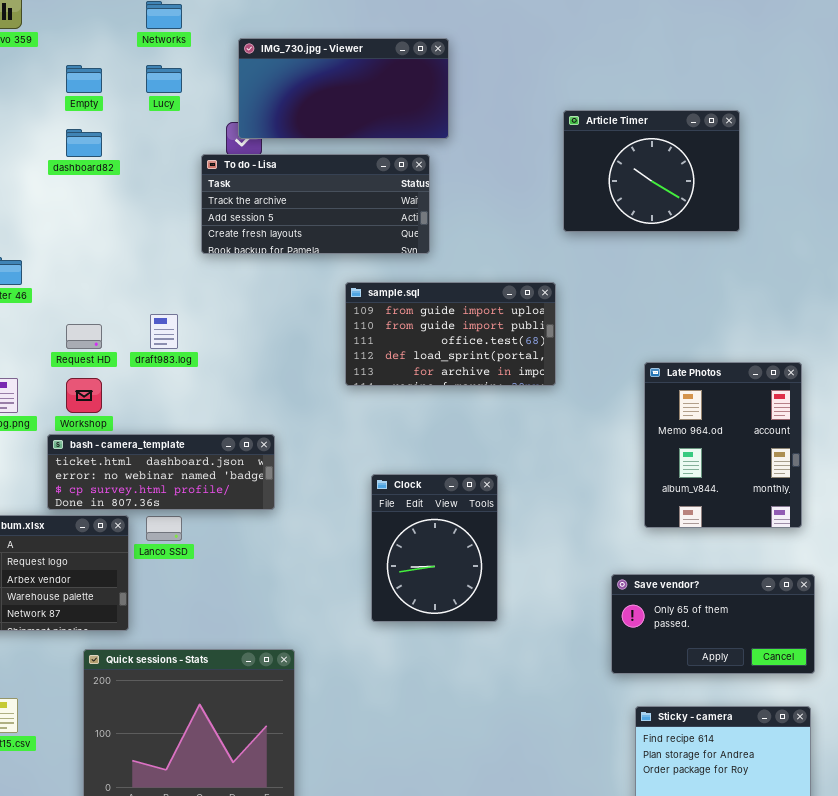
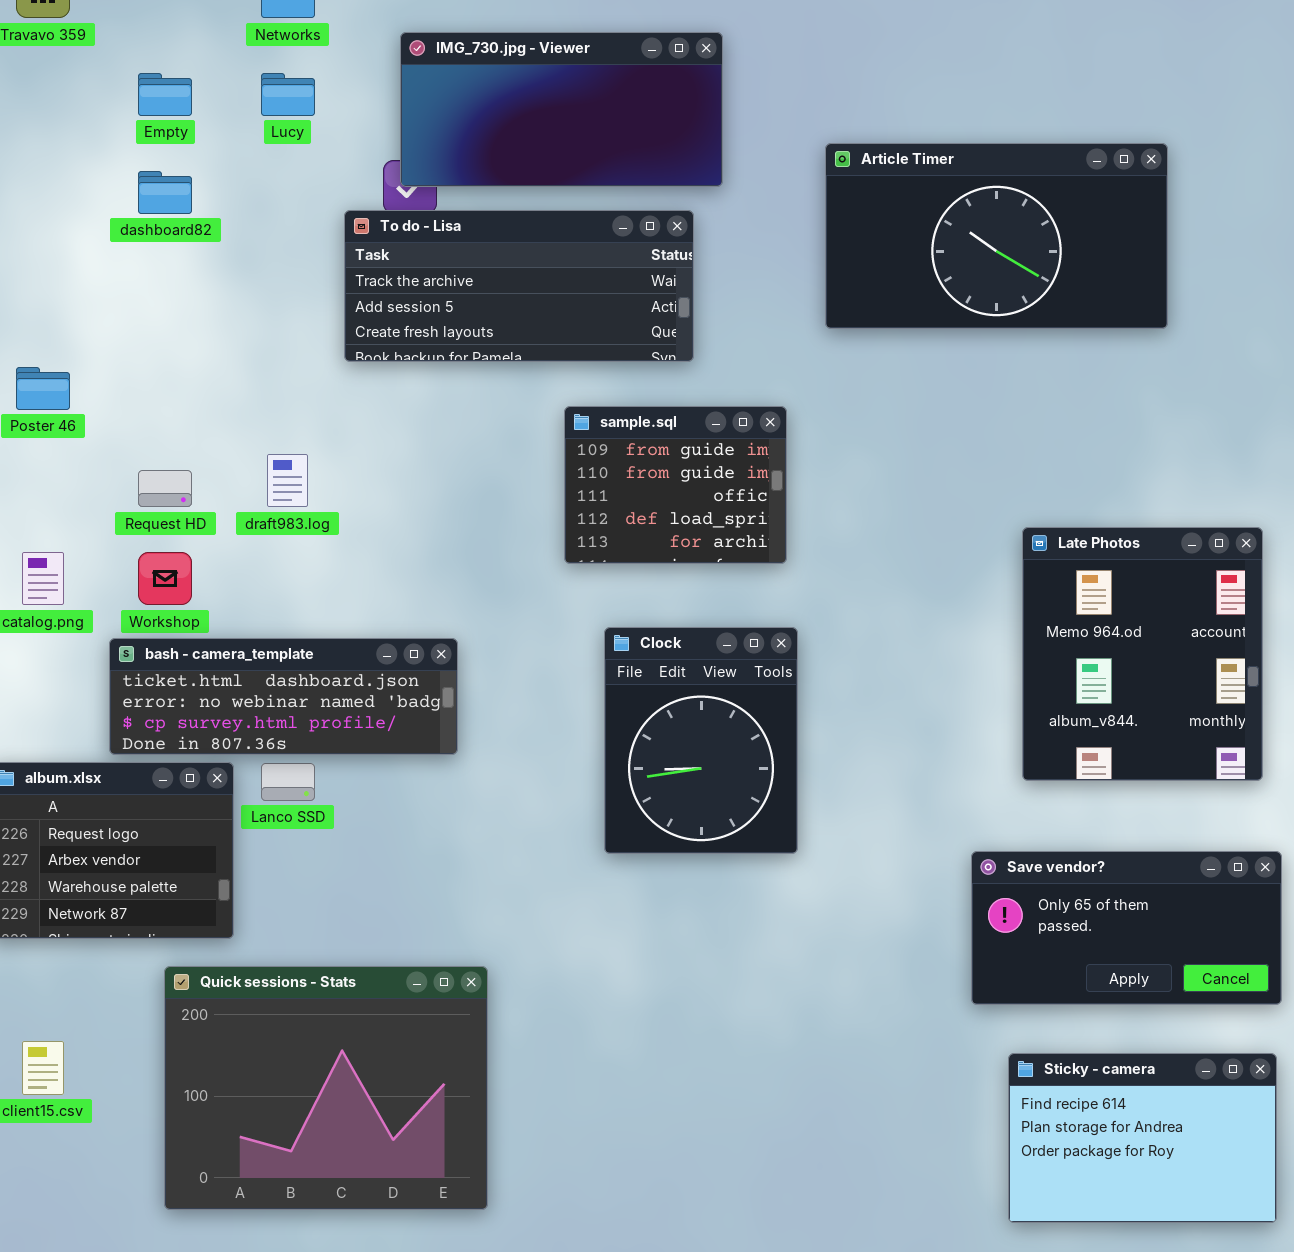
Article Timer: [563,110,740,232] -> [825,143,1168,329], resized
sample.sql: [345,282,556,386] -> [564,406,787,564], resized
Clock: [371,474,498,622] -> [604,627,798,854], moved

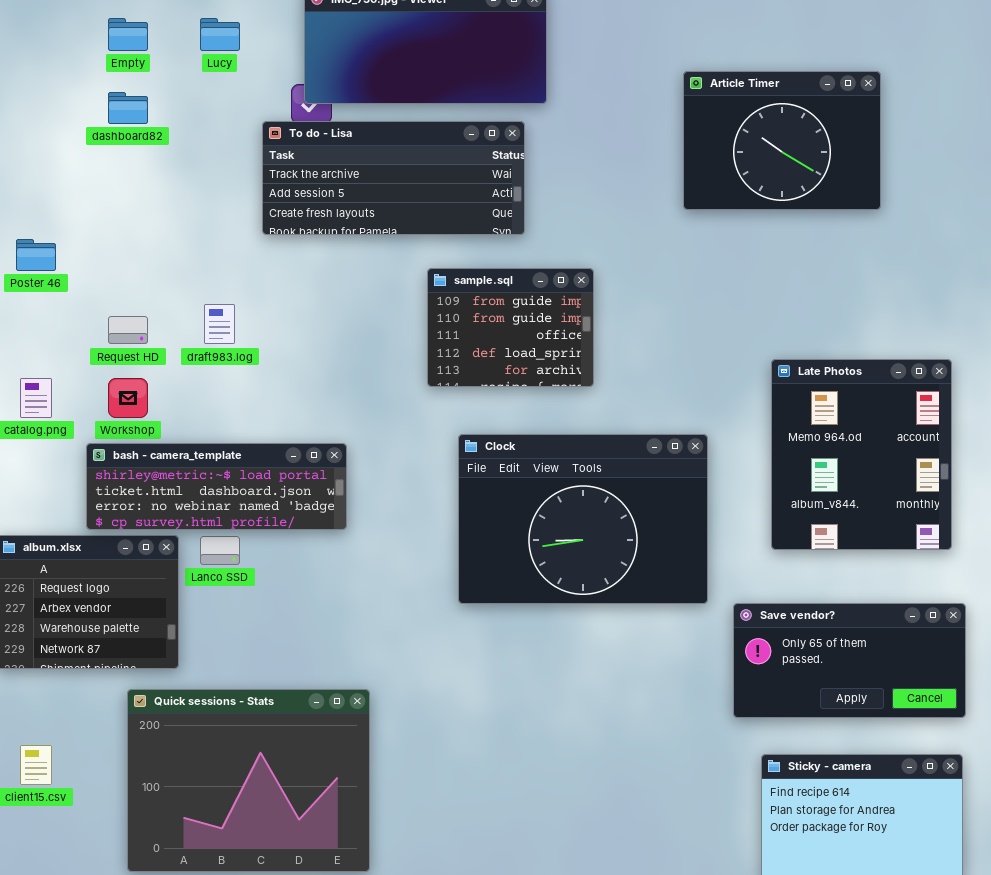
Article Timer: [825,143,1168,329] -> [683,71,881,210], resized
Clock: [604,627,798,854] -> [458,434,708,604], resized
bash - camera_template: [109,638,458,755] -> [86,443,347,530], scrolled up 1 row

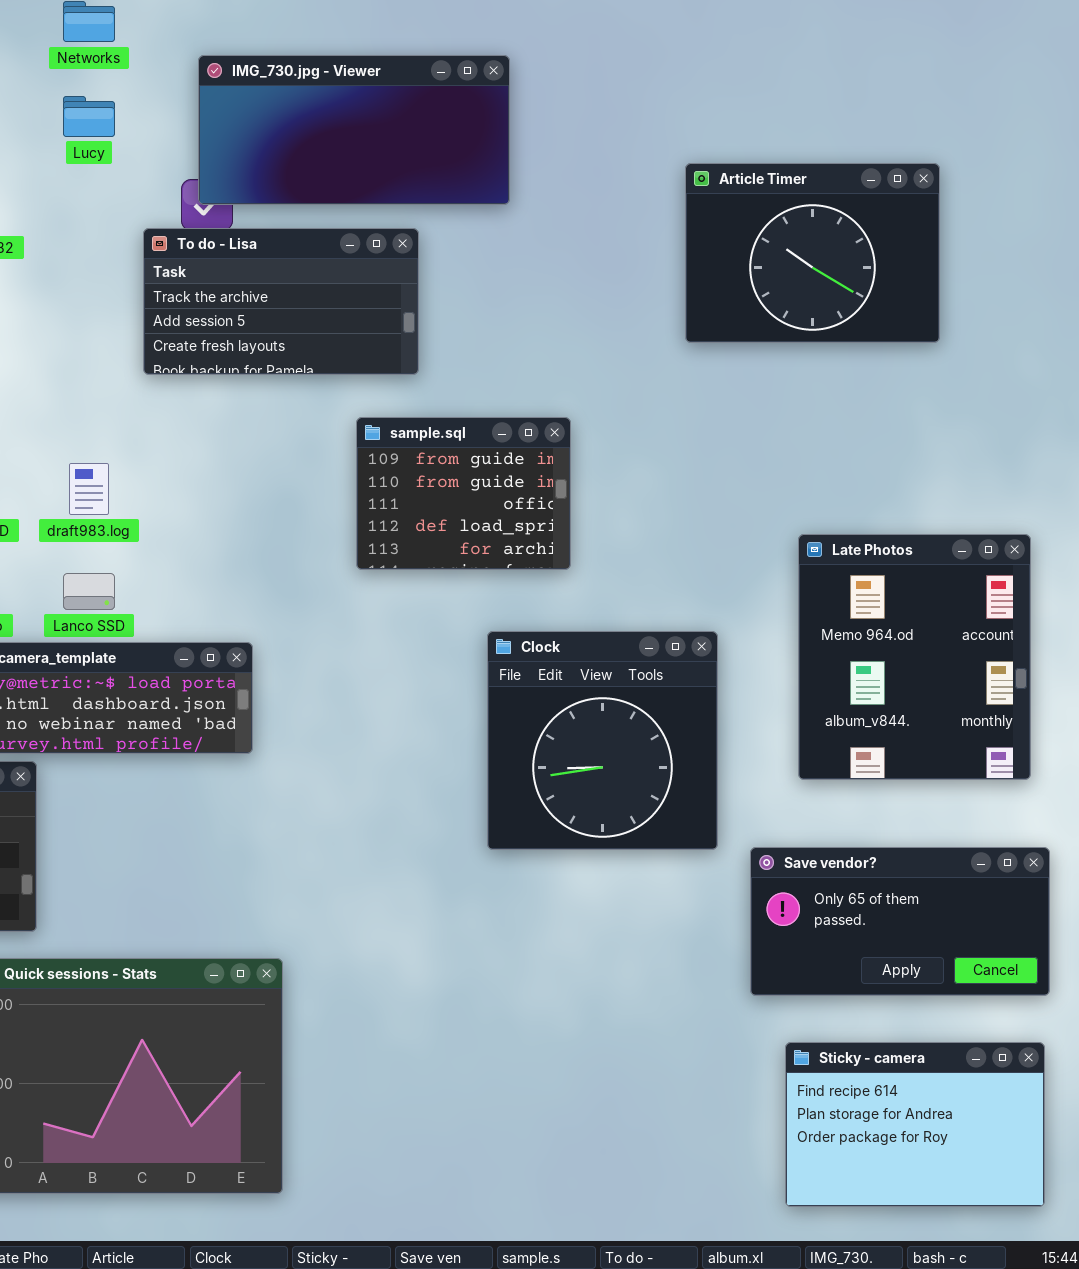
To do - Lisa: [262,121,525,235] -> [143,228,419,375], resized
Clock: [458,434,708,604] -> [487,631,718,850], resized
Lanco SSD: [200,536,240,565] -> [63,573,115,610], moved

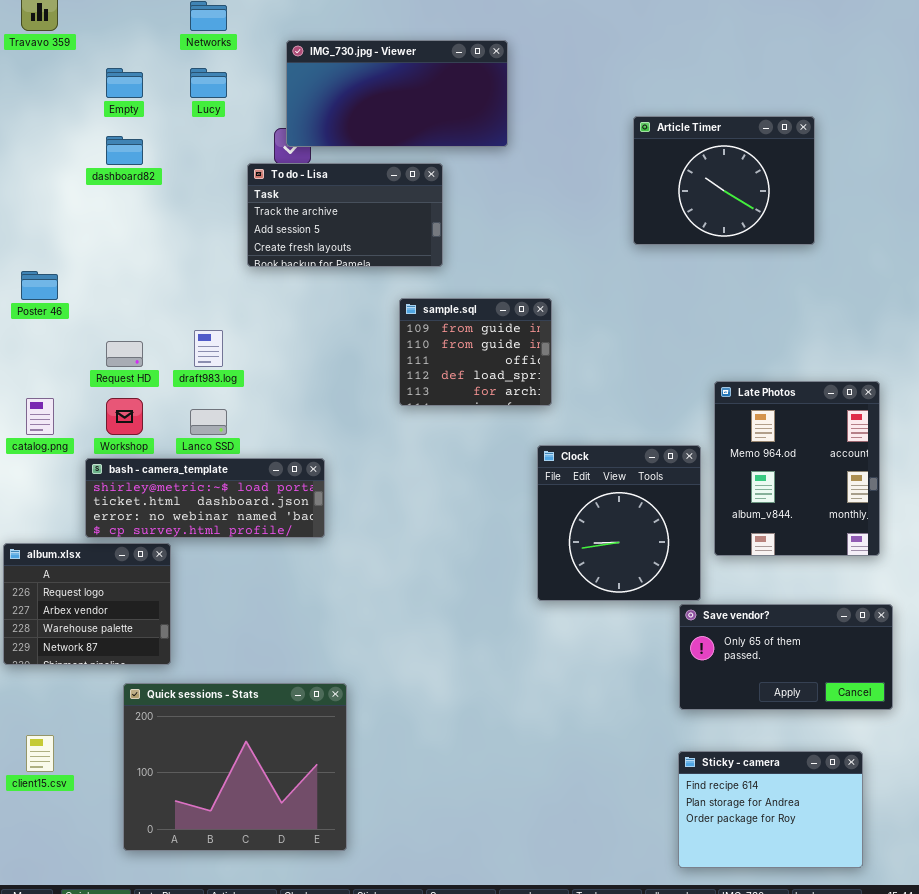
Clock: [487,631,718,850] -> [537,445,701,601], moved
Sticky - camera: [785,1042,1045,1207] -> [678,751,863,868], moved

